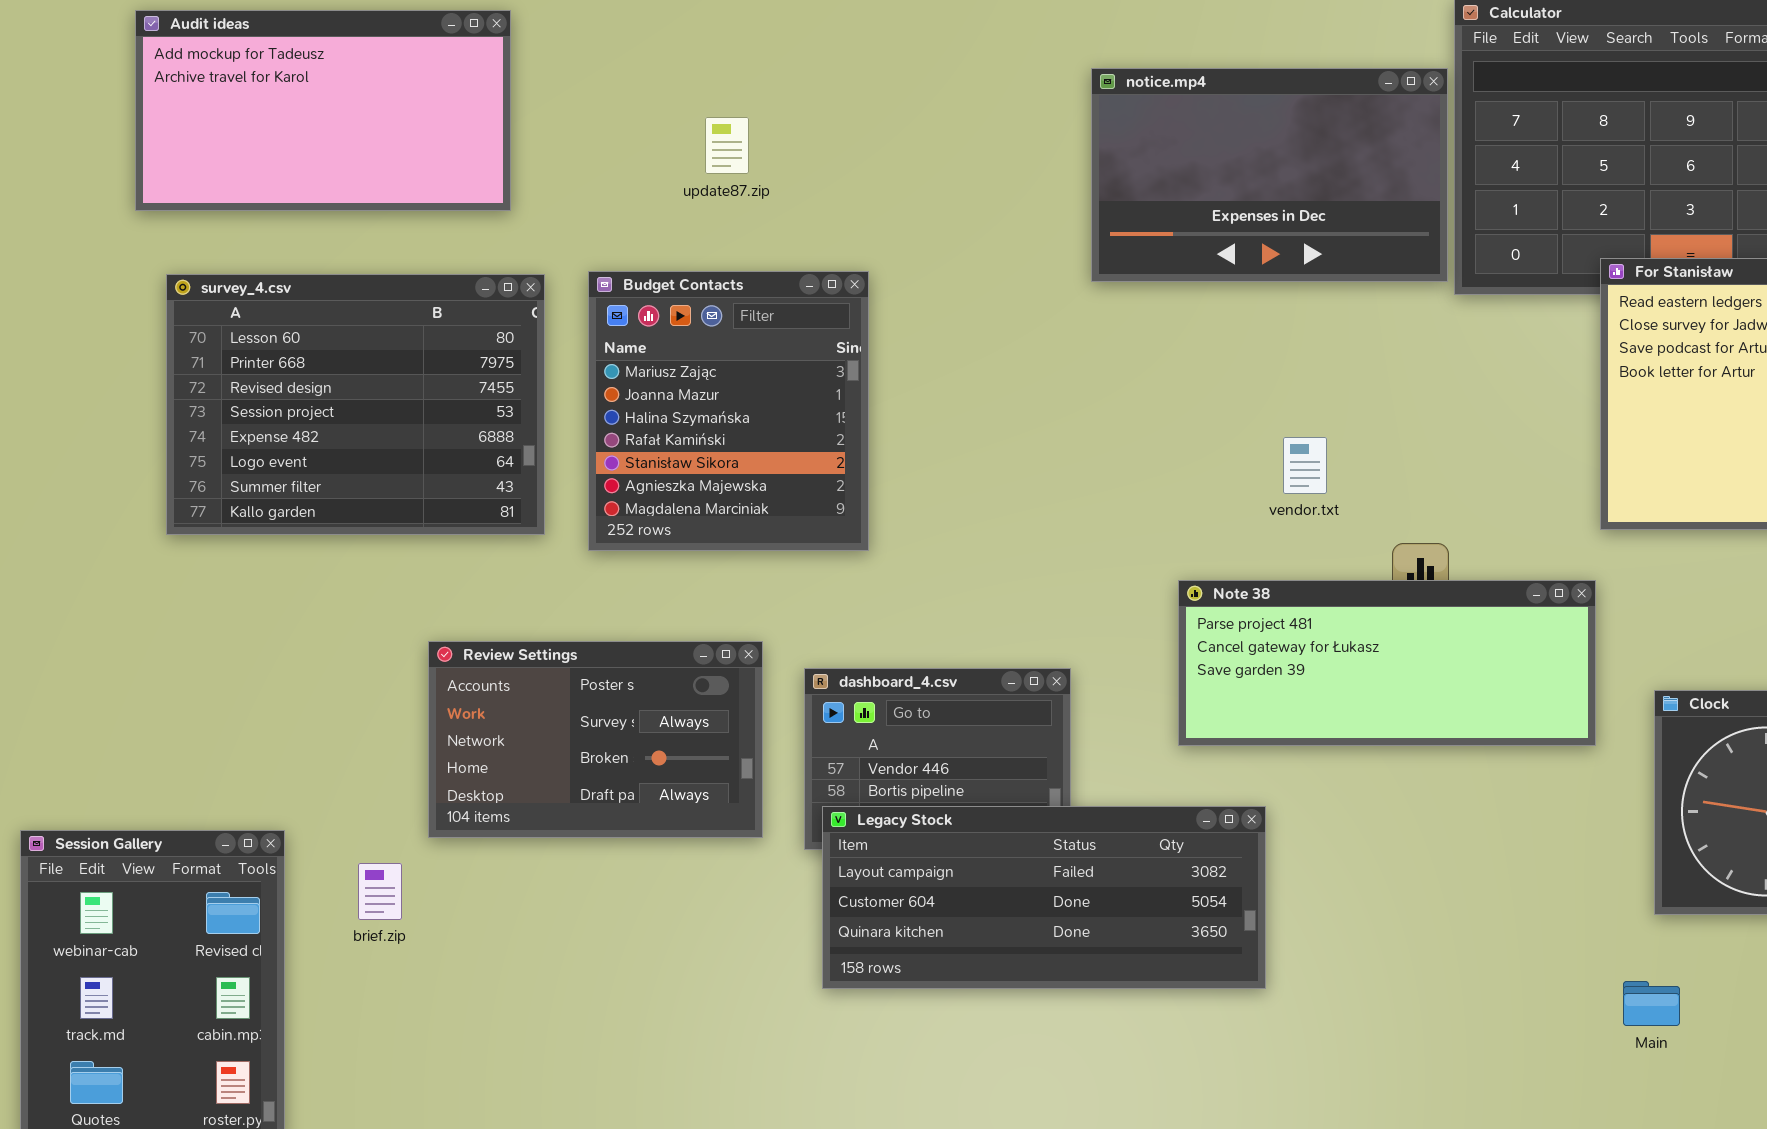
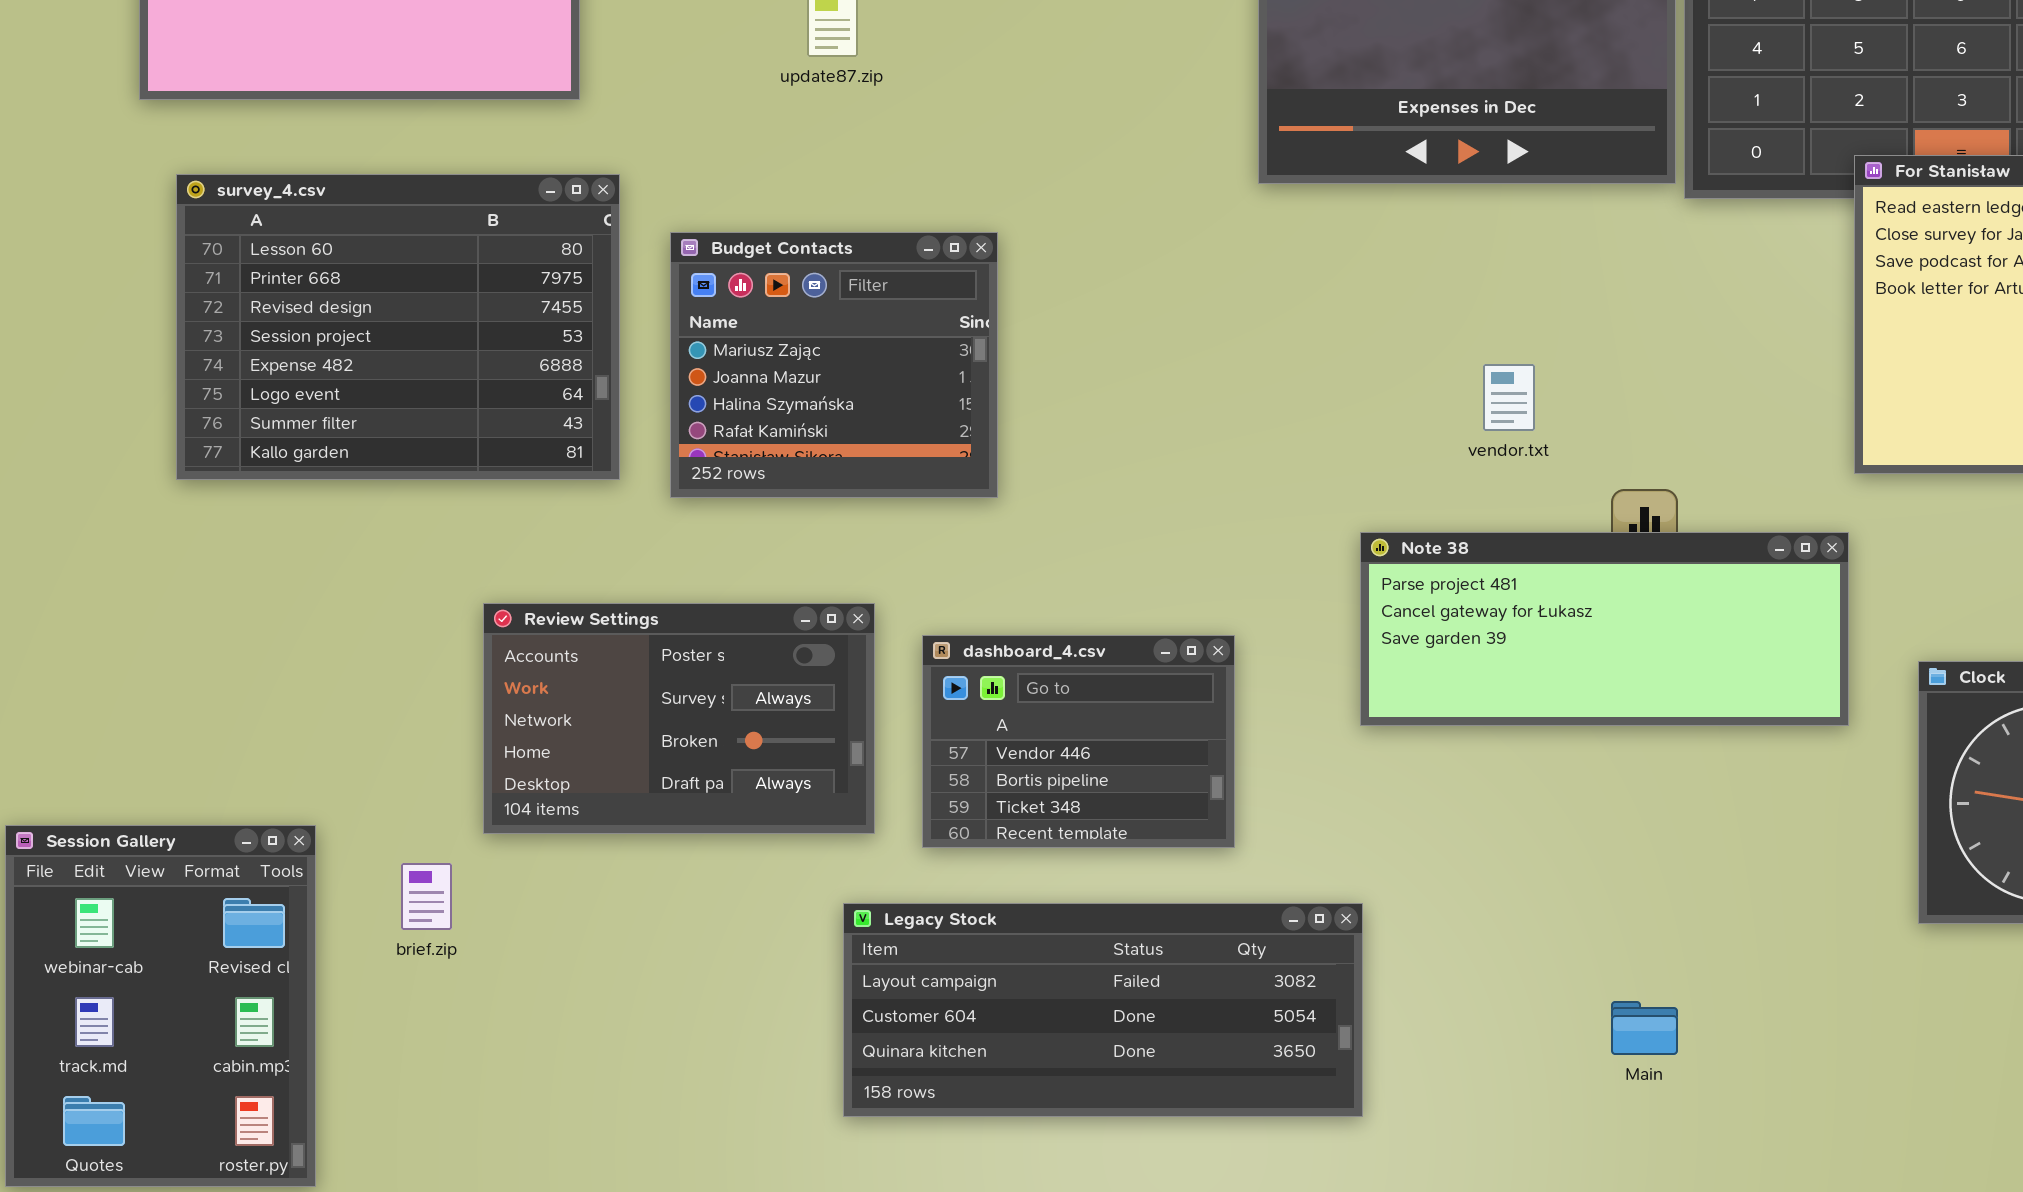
Budget Contacts: [588,271,869,551] -> [670,232,998,498], resized
Legacy Stock: [822,806,1266,989] -> [843,903,1363,1117], moved
Main: [1623,981,1680,1026] -> [1611,1001,1678,1055], moved

